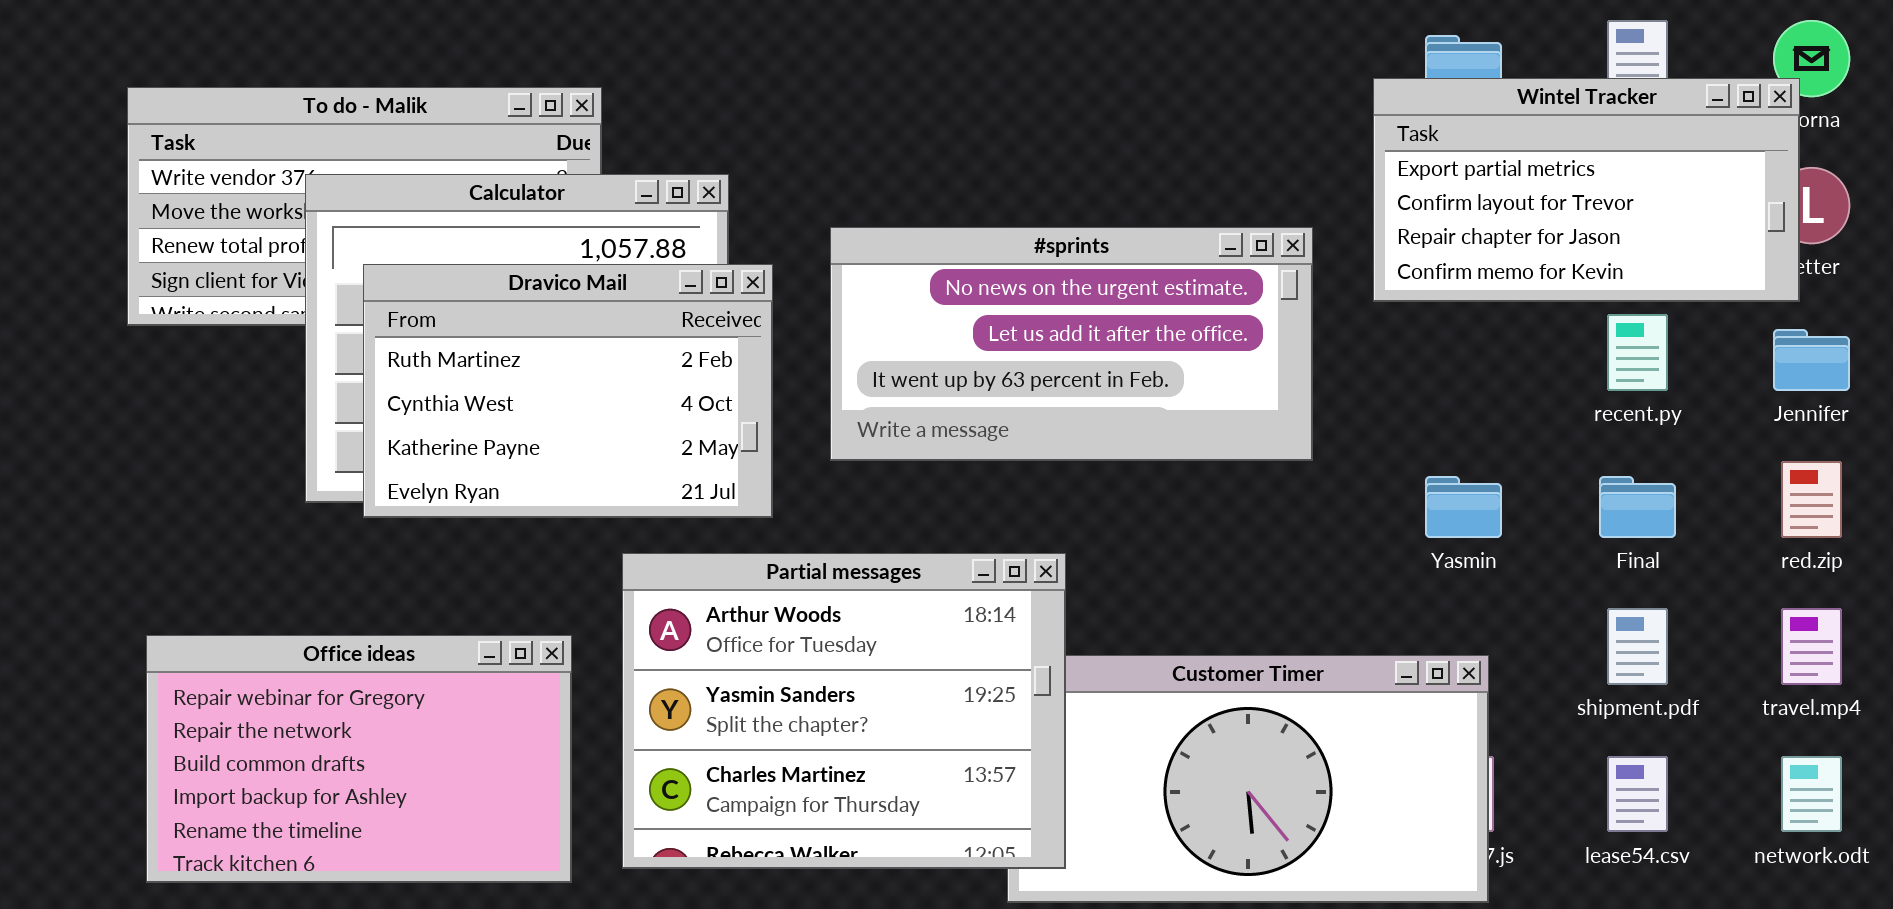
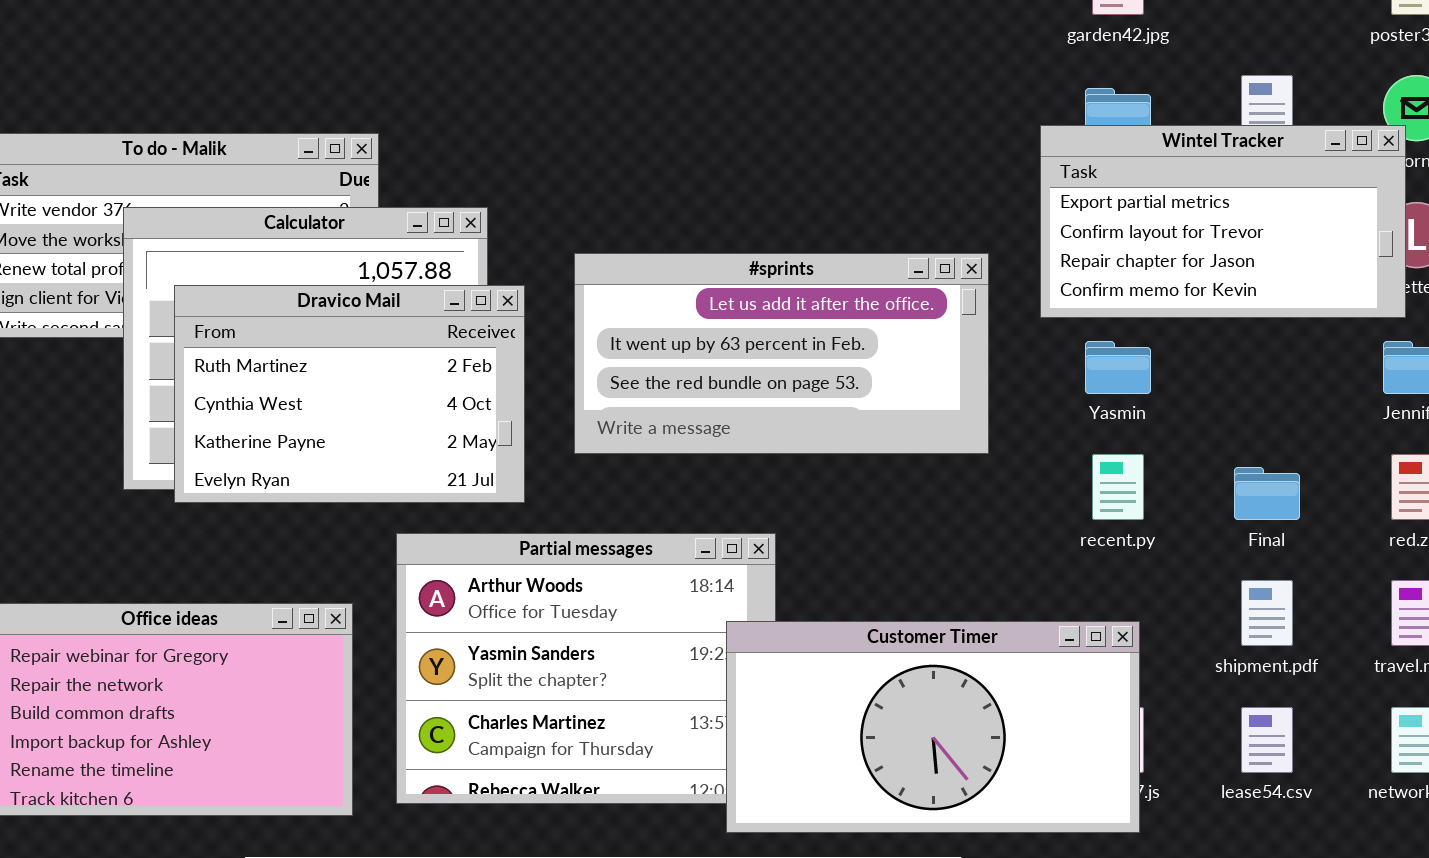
#sprints: [830,227,1313,461] -> [574,253,989,454], scrolled down 1 row
recent.py: [1607,314,1668,391] -> [1092,454,1144,520], moved
Yasmin: [1425,476,1502,538] -> [1085,341,1151,394], moved
Customer Timer: [1007,655,1489,903] -> [726,621,1140,833], raised

